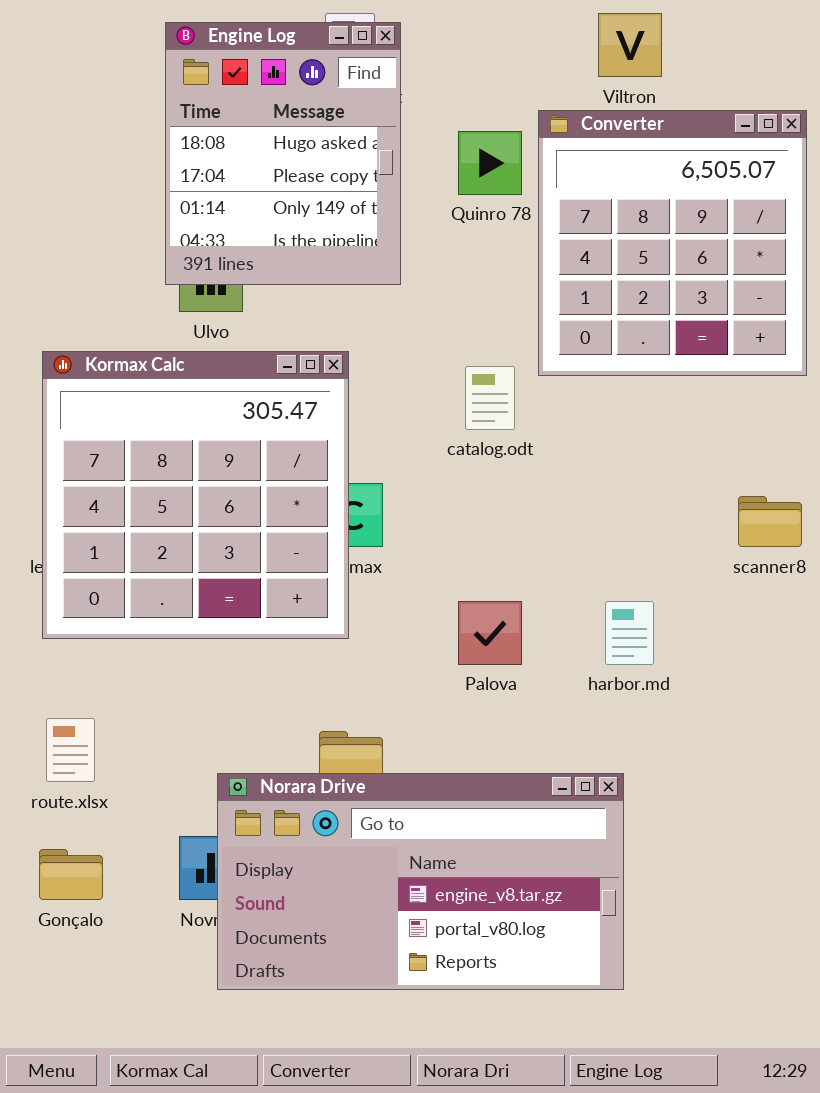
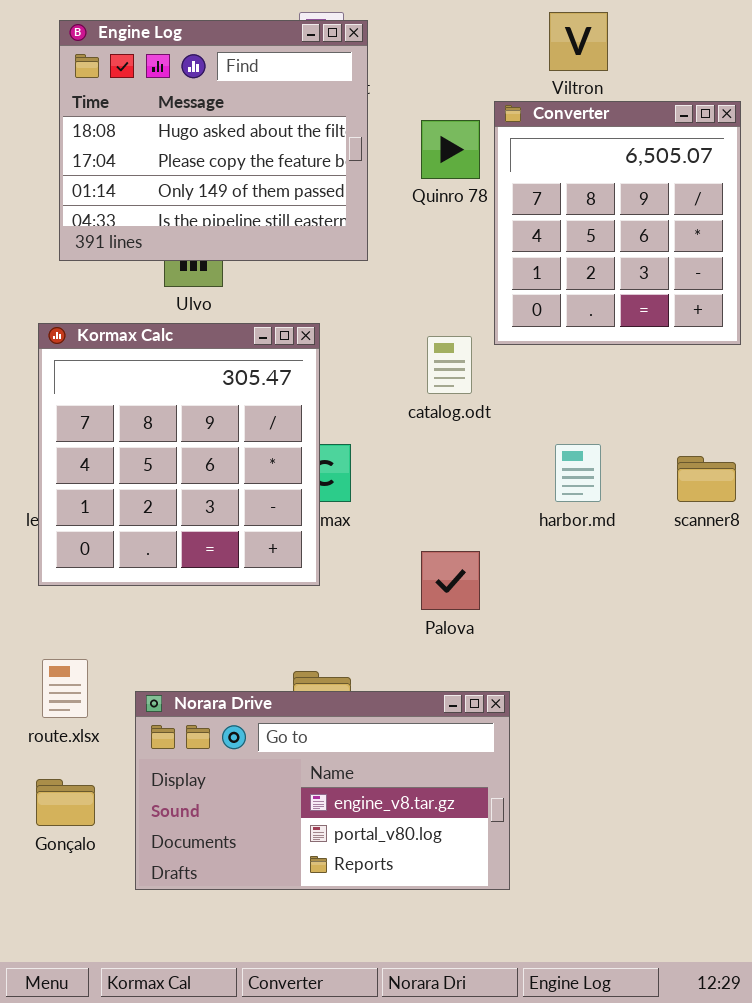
Engine Log: [165,22,401,285] -> [59,20,368,261], resized
harbor.md: [605,601,654,665] -> [555,444,601,502], moved
Norara Drive: [217,773,624,990] -> [135,691,510,890], moved

